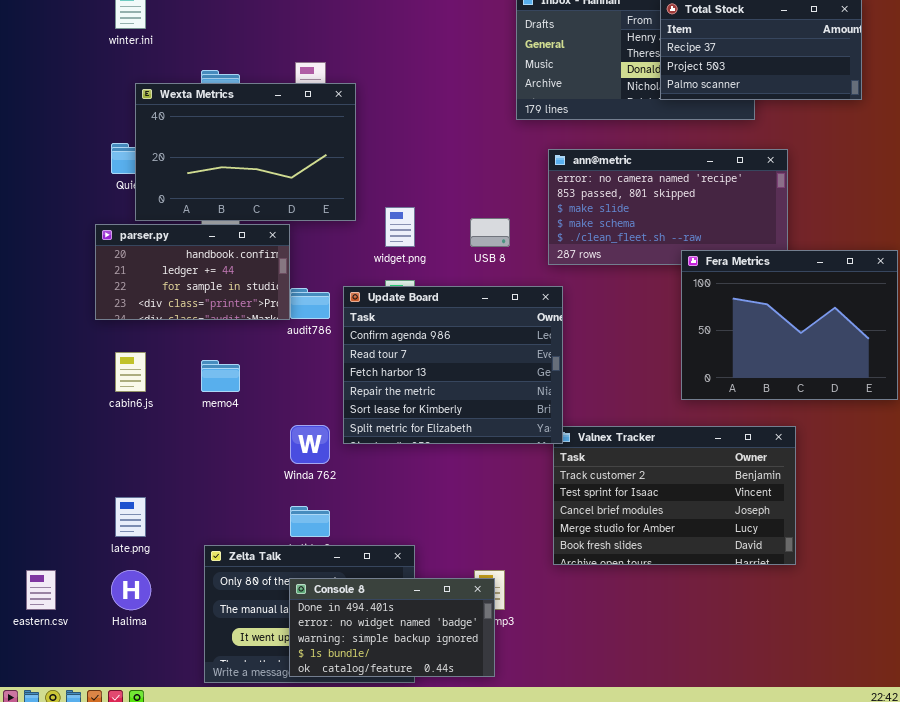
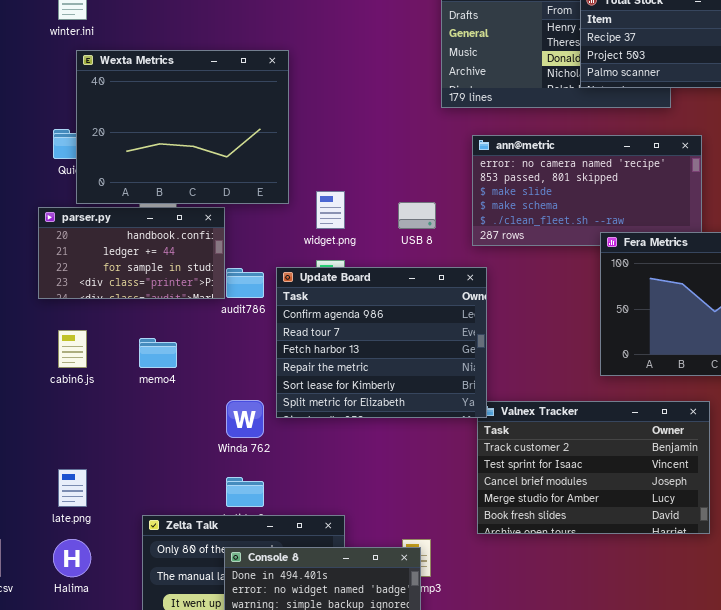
Wexta Metrics: [135,83,356,221] -> [76,50,289,204], resized

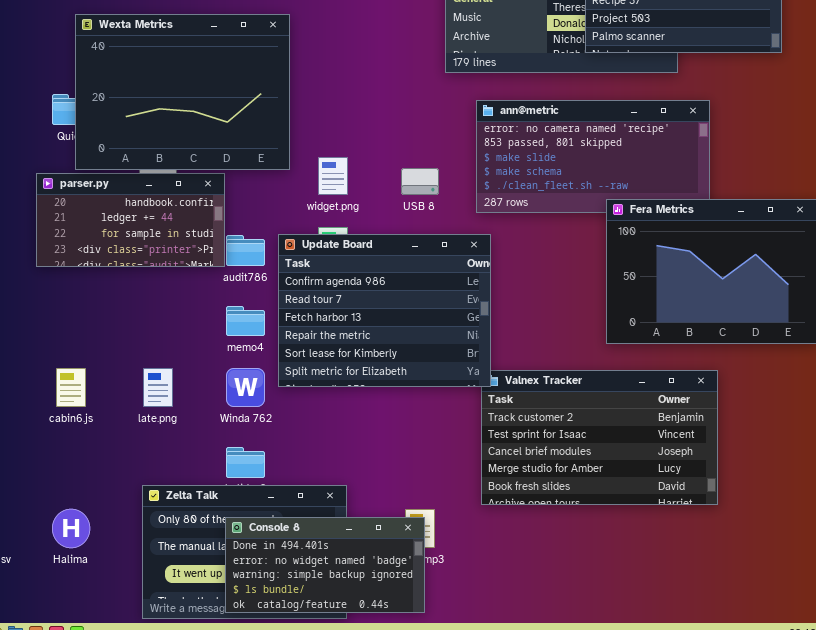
cabin6.js: [58,330,87,368] -> [56,368,86,407], moved
memo4: [139,338,177,368] -> [226,306,265,336], moved
late.png: [58,469,87,507] -> [143,368,173,407], moved

